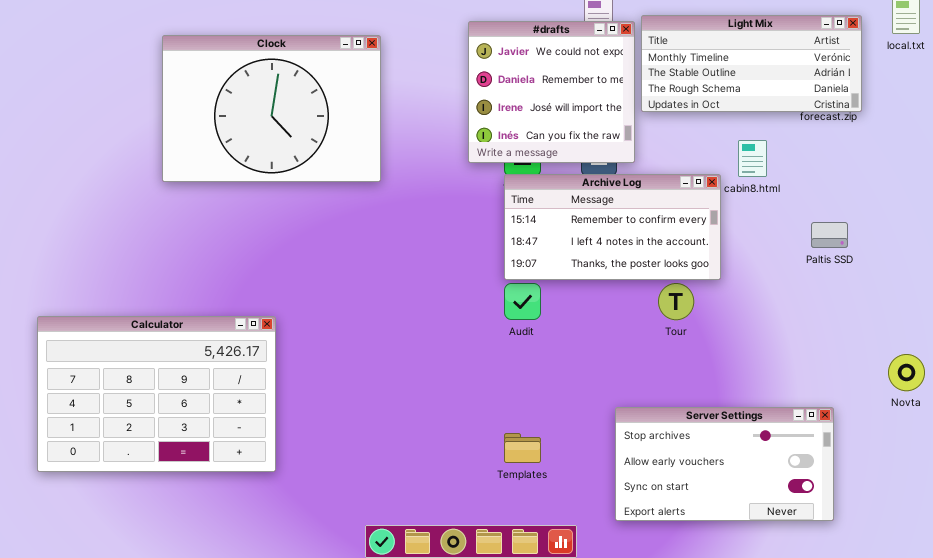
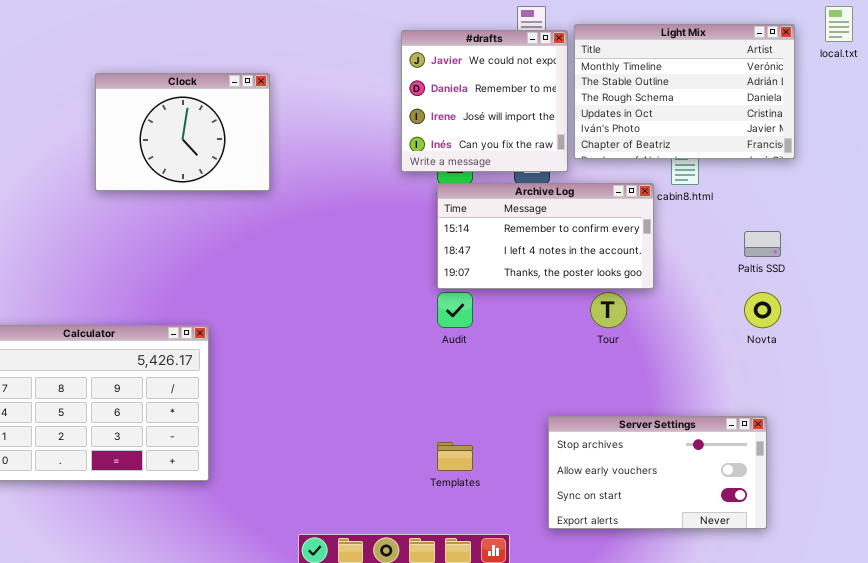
Light Mix: [641,15,862,112] -> [574,24,795,159], resized
Clock: [162,35,381,182] -> [95,73,270,191], resized
Novta: [888,354,925,391] -> [744,292,781,328], moved

